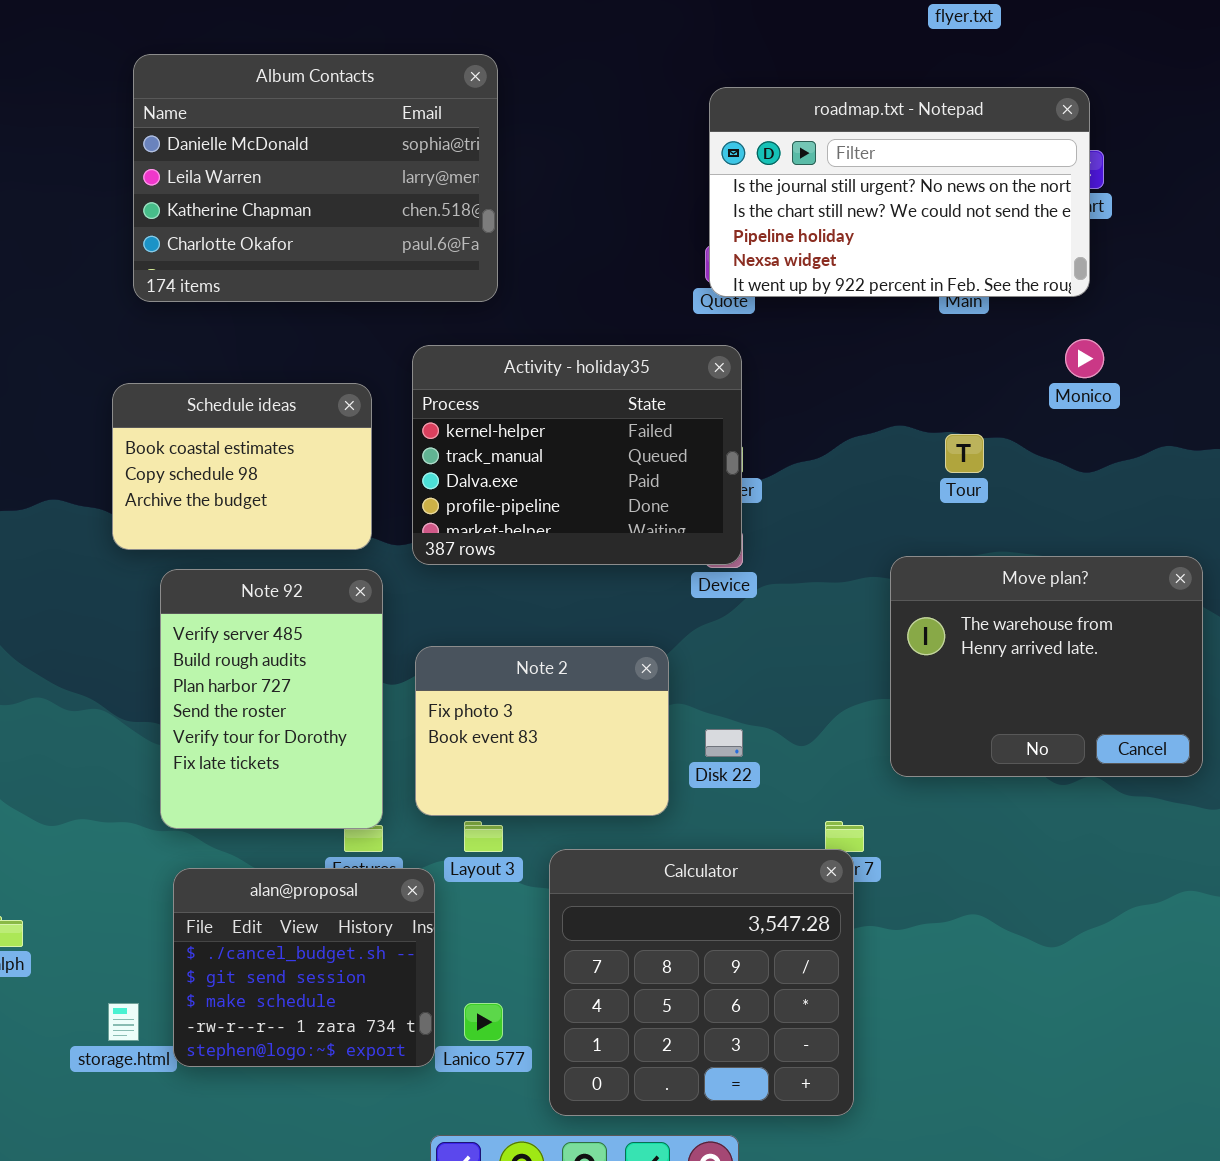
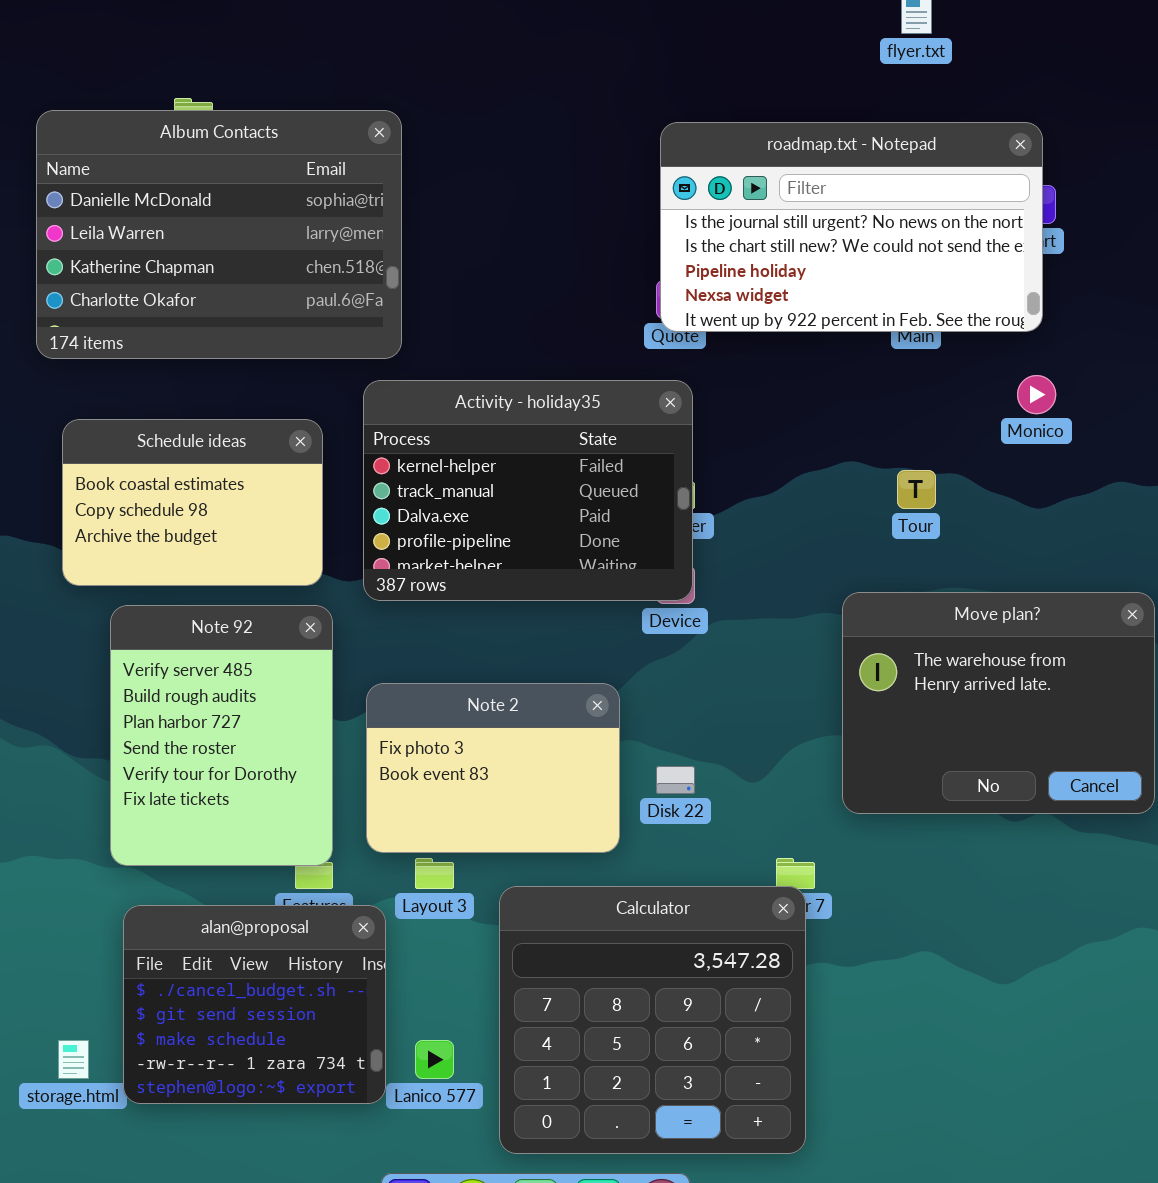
Album Contacts: [133,54,498,302] -> [36,110,402,359], moved

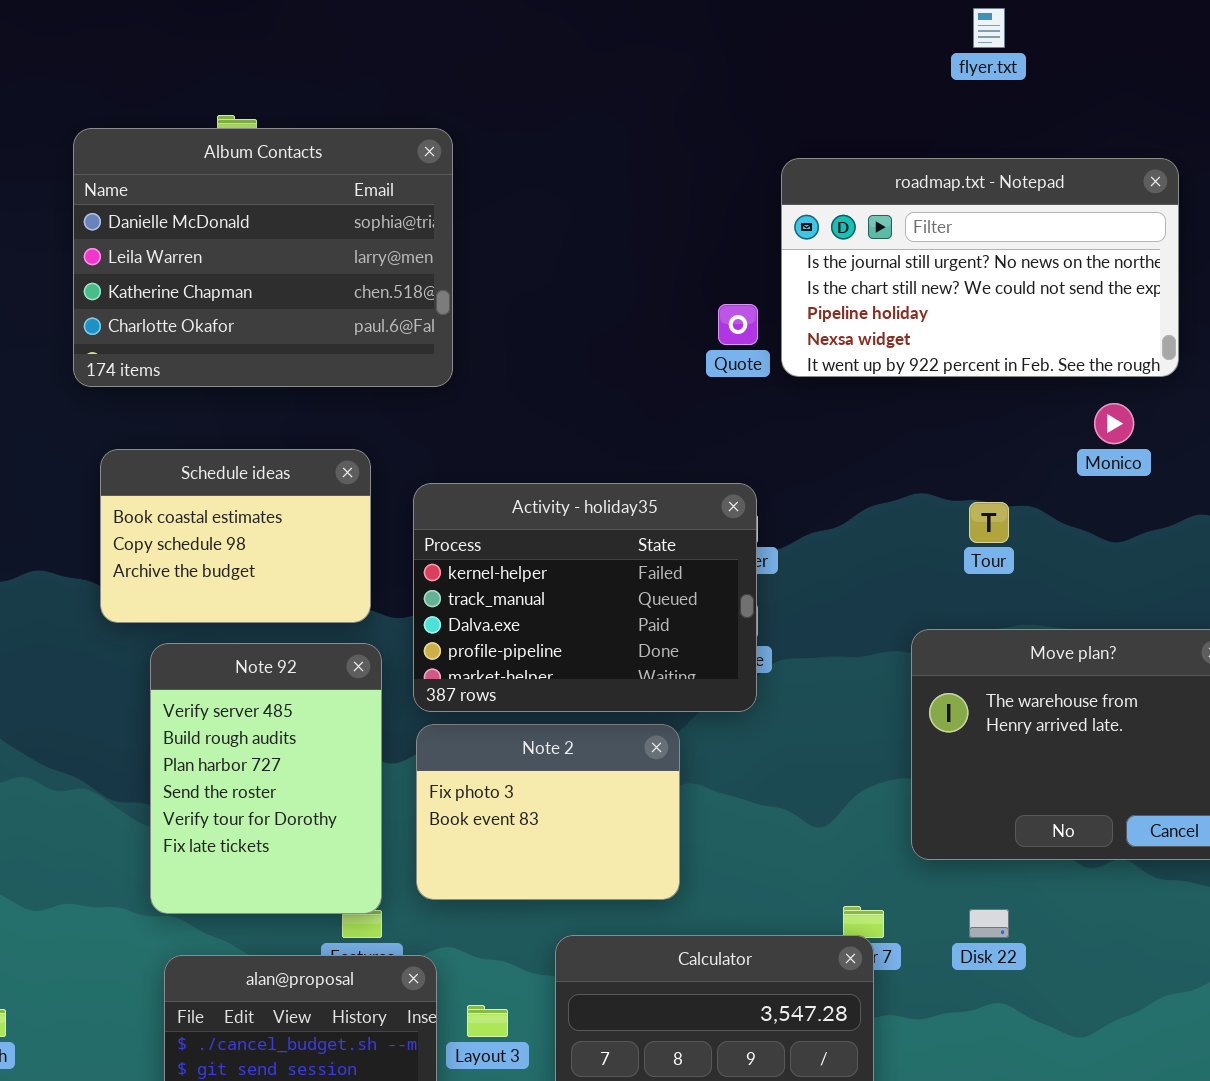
roadmap.txt - Notepad: [660,122,1043,332] -> [781,158,1179,377], moved
Activity - holiday35: [363,380,693,601] -> [413,483,757,712], moved
Disk 22: [656,766,695,794] -> [969,909,1009,938], moved
Layout 3: [415,858,454,889] -> [467,1005,508,1037], moved

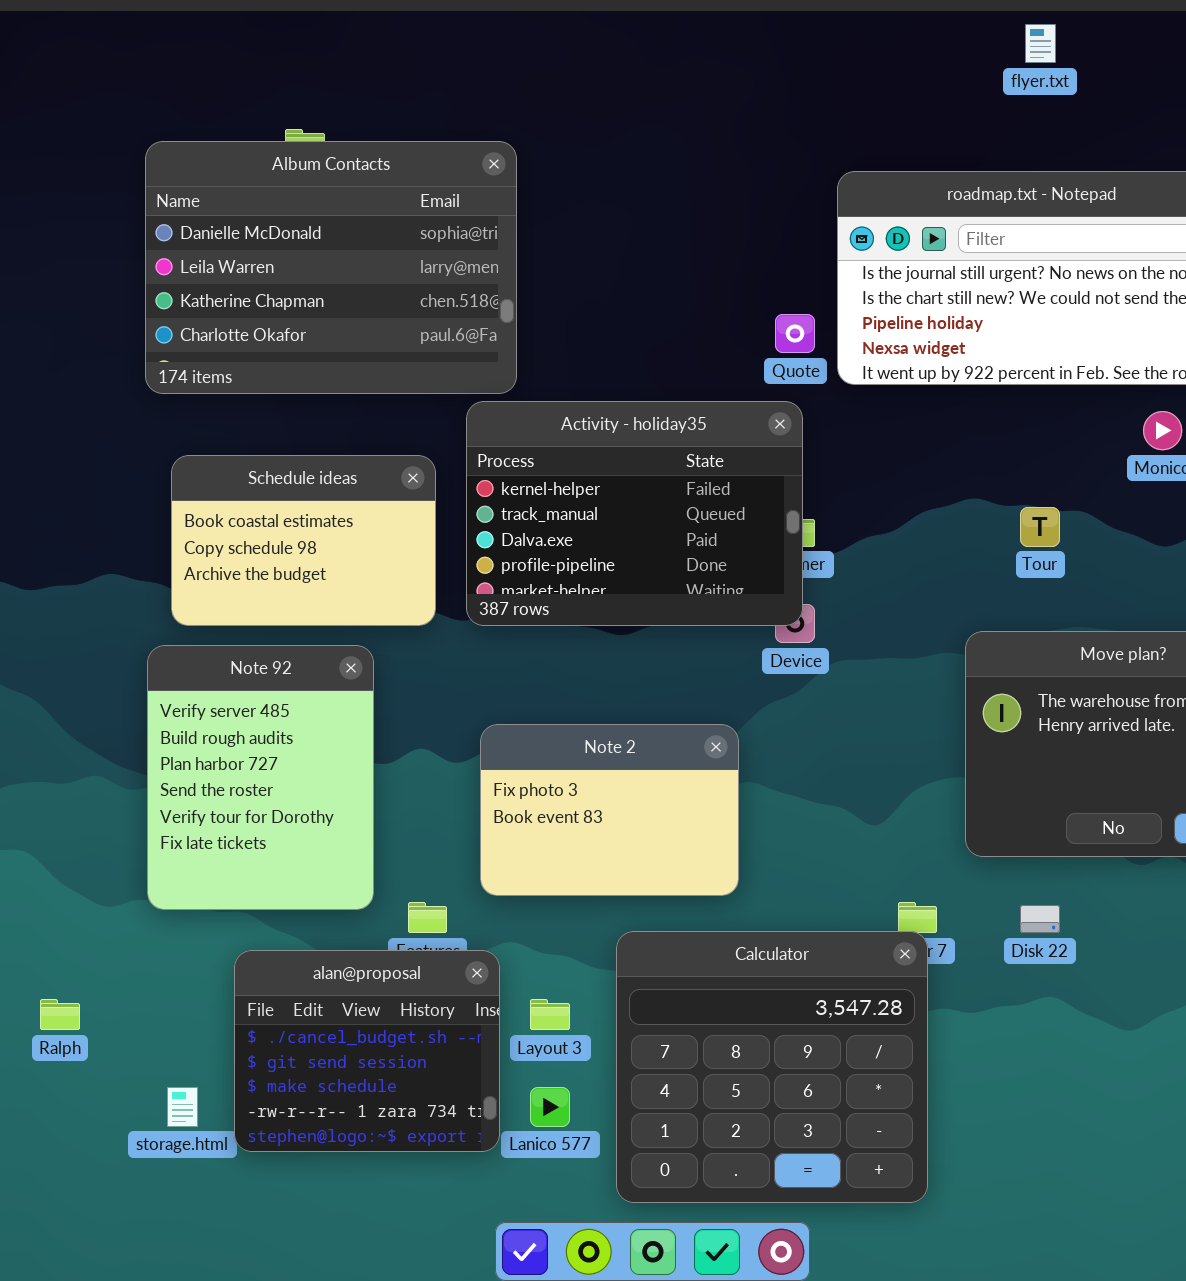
Activity - holiday35: [413,483,757,712] -> [466,401,803,626], moved
Note 92: [150,643,382,914] -> [147,645,374,910], moved

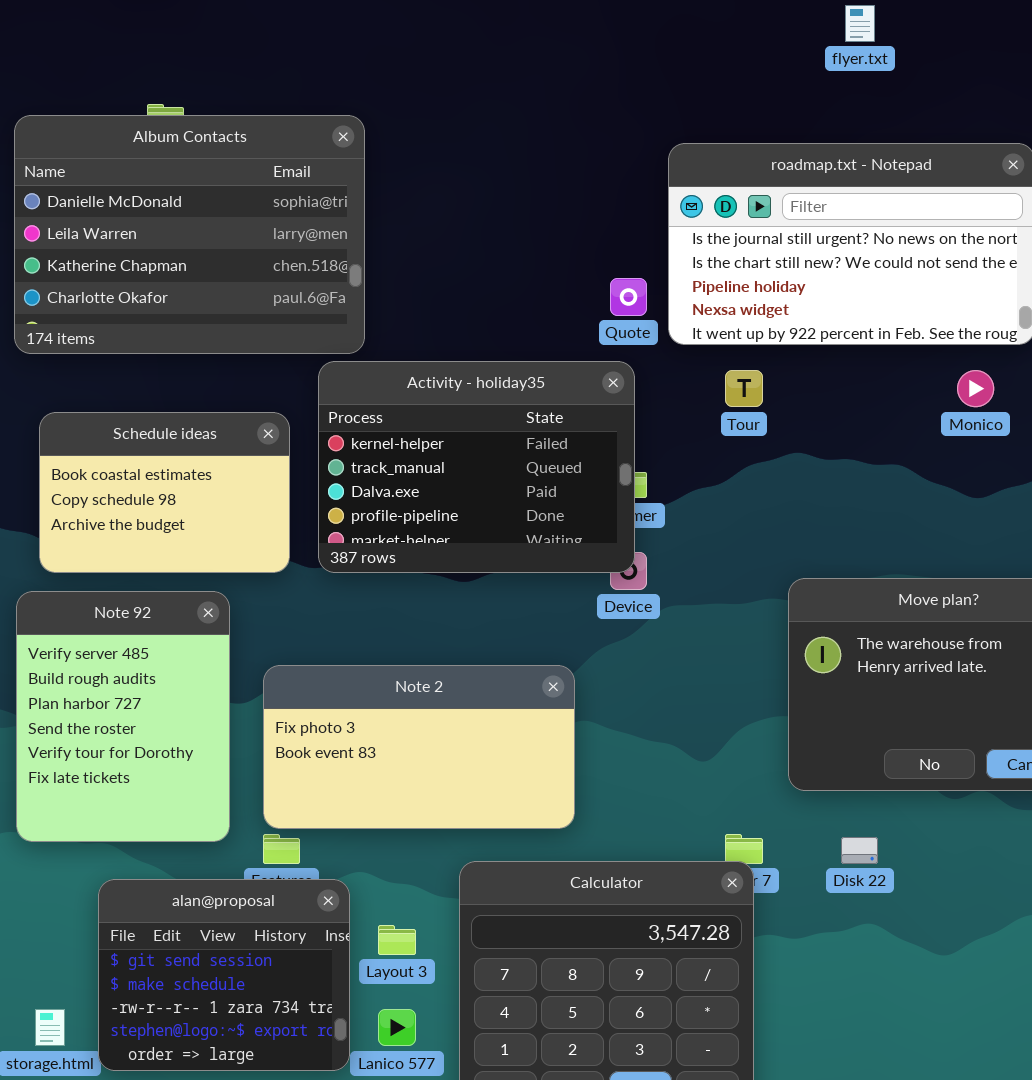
Tour: [1020,507,1060,547] -> [725,370,763,407], moved
Note 2: [480,724,739,896] -> [263,665,575,829], resized
alan@proposal: [234,950,500,1152] -> [98,879,350,1071], scrolled down 1 row

